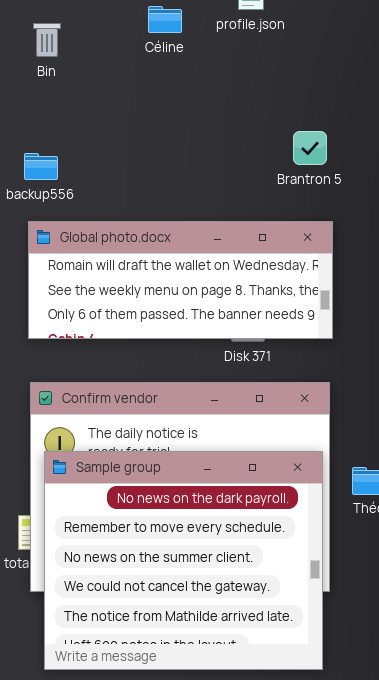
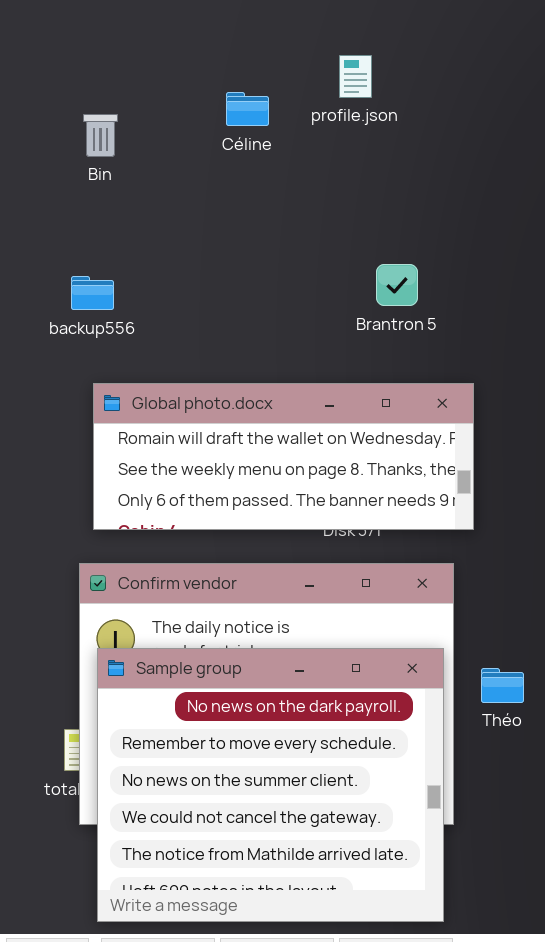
Brantron 5: [293,131,327,165] -> [376,264,418,306], moved
Global photo.docx: [28,221,333,339] -> [93,383,474,530], moved

